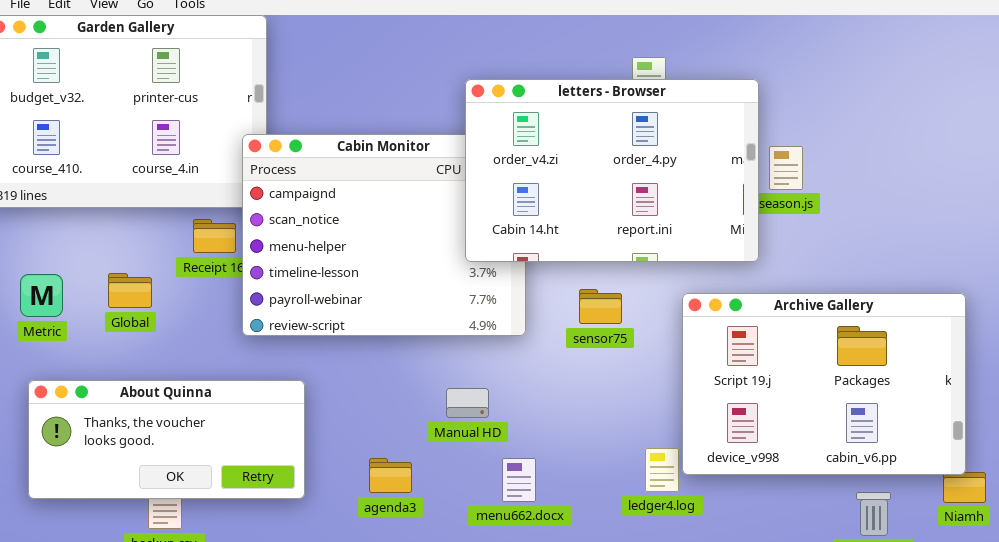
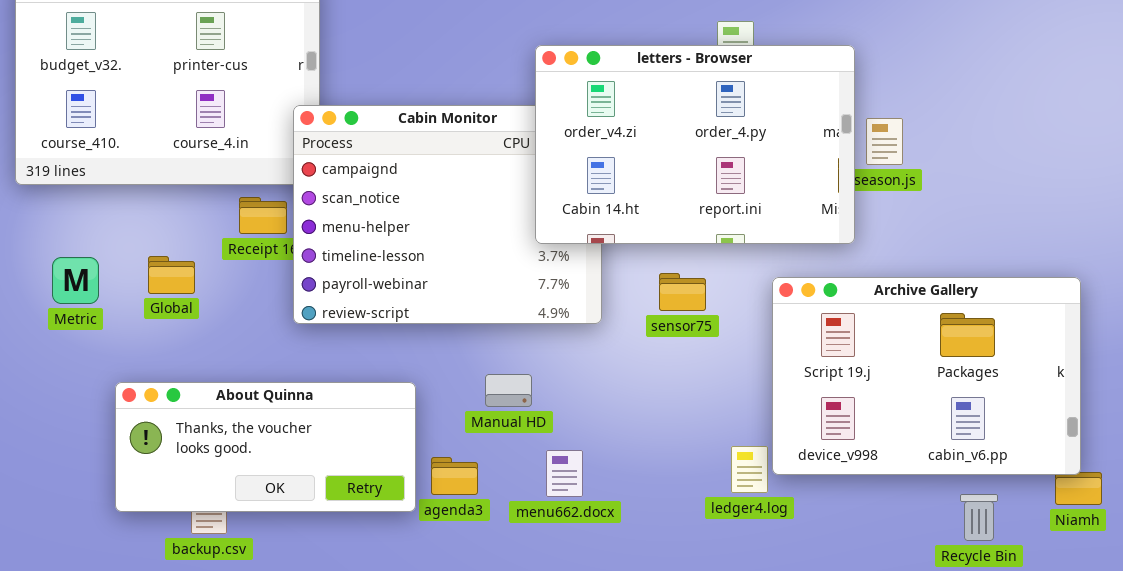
About Quinna: [28,380,305,499] -> [115,382,416,512], moved
Manual HD: [446,388,489,418] -> [485,374,532,407], moved
menu662.docx: [502,458,536,502] -> [546,450,583,497], moved

